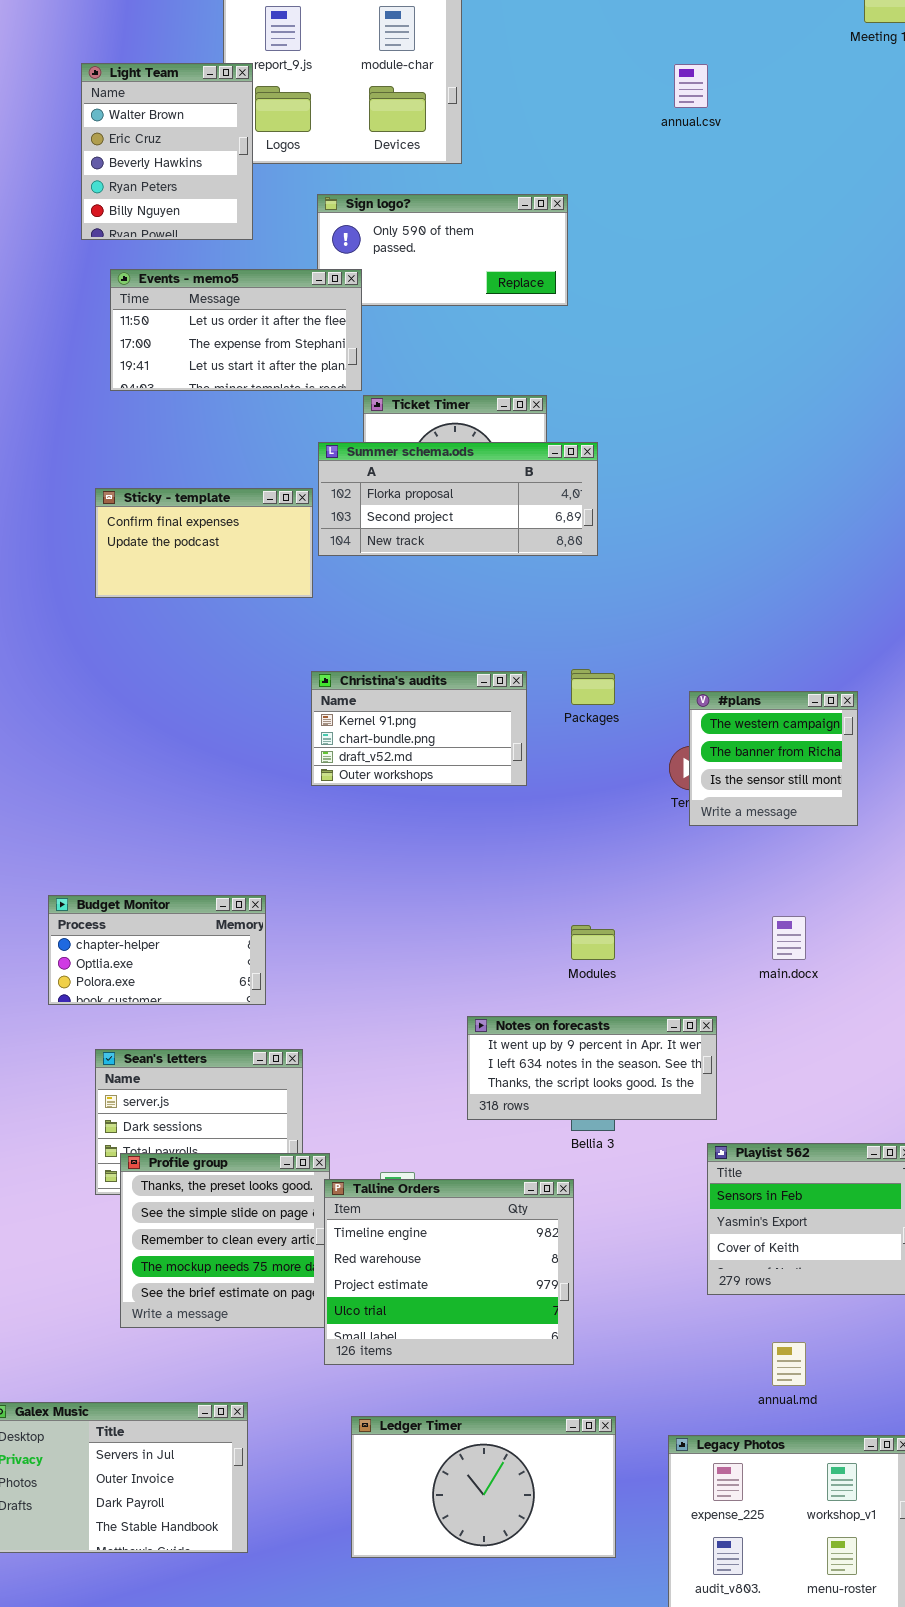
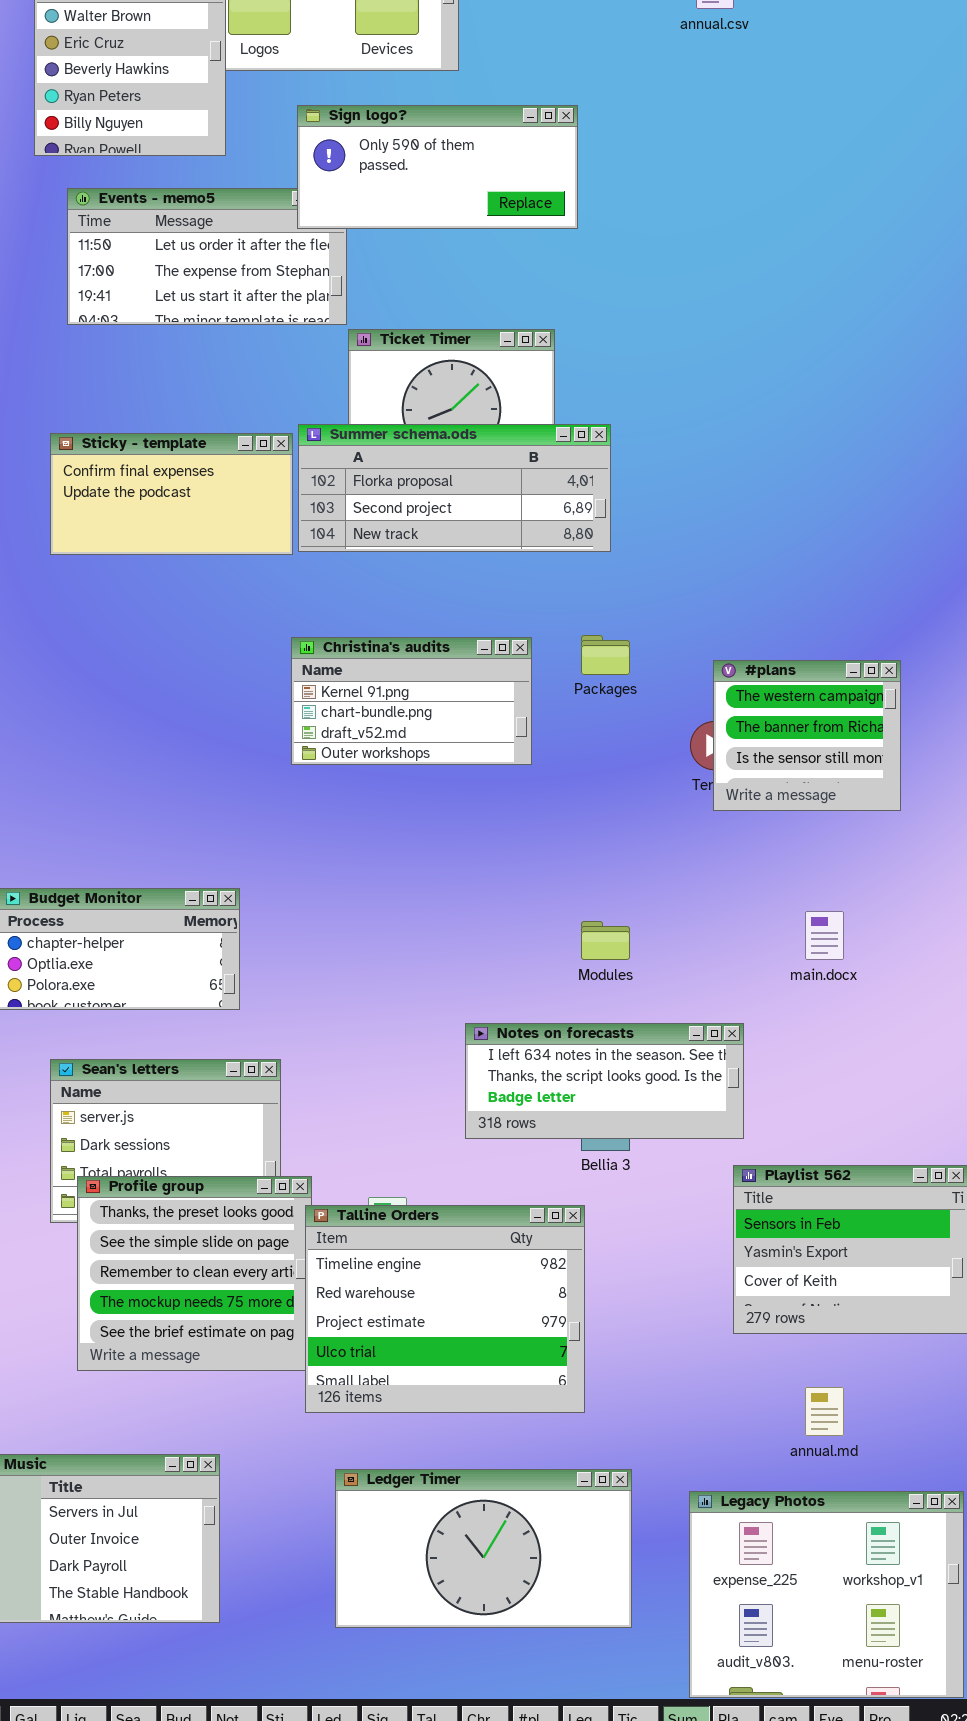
Sign logo?: [317,194,568,306] -> [297,105,578,229], raised
Summer schema.ods: [318,442,598,556] -> [298,424,611,552], moved
Notes on forecasts: [467,1016,717,1120] -> [465,1023,744,1139], scrolled down 1 row

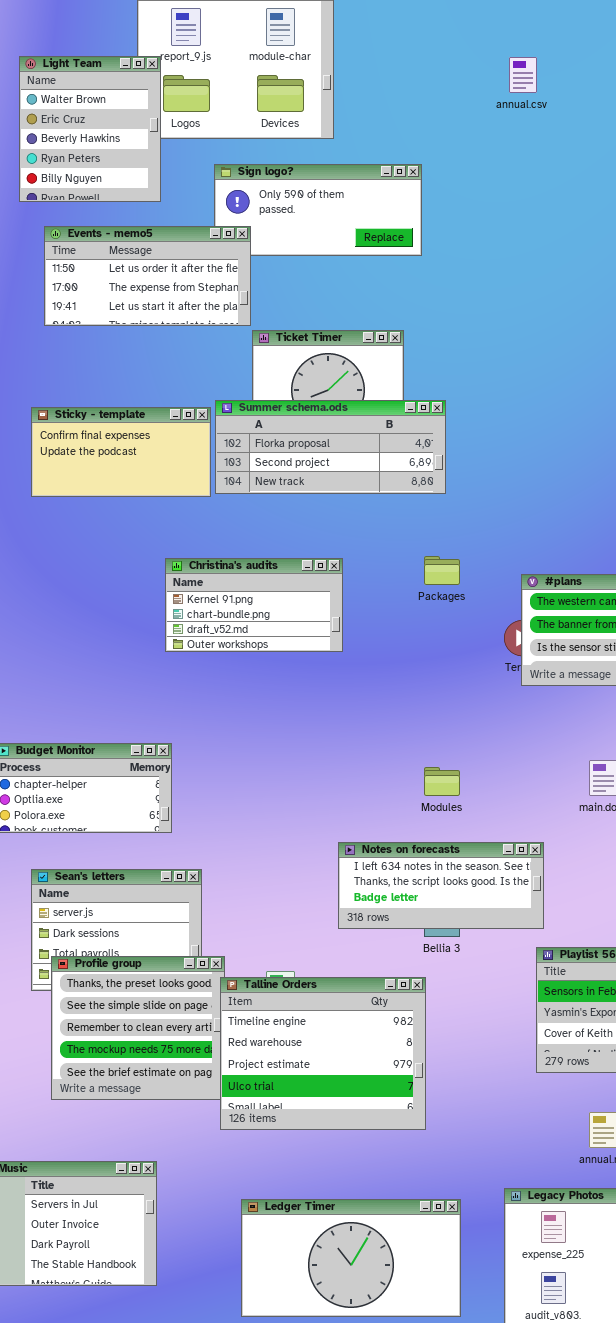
Events - memo5: [67,188,347,325] -> [44,226,251,326], raised
Christina's audits: [291,637,532,765] -> [165,558,343,652], moved
Ledger Timer: [335,1469,632,1628] -> [241,1199,461,1317], moved

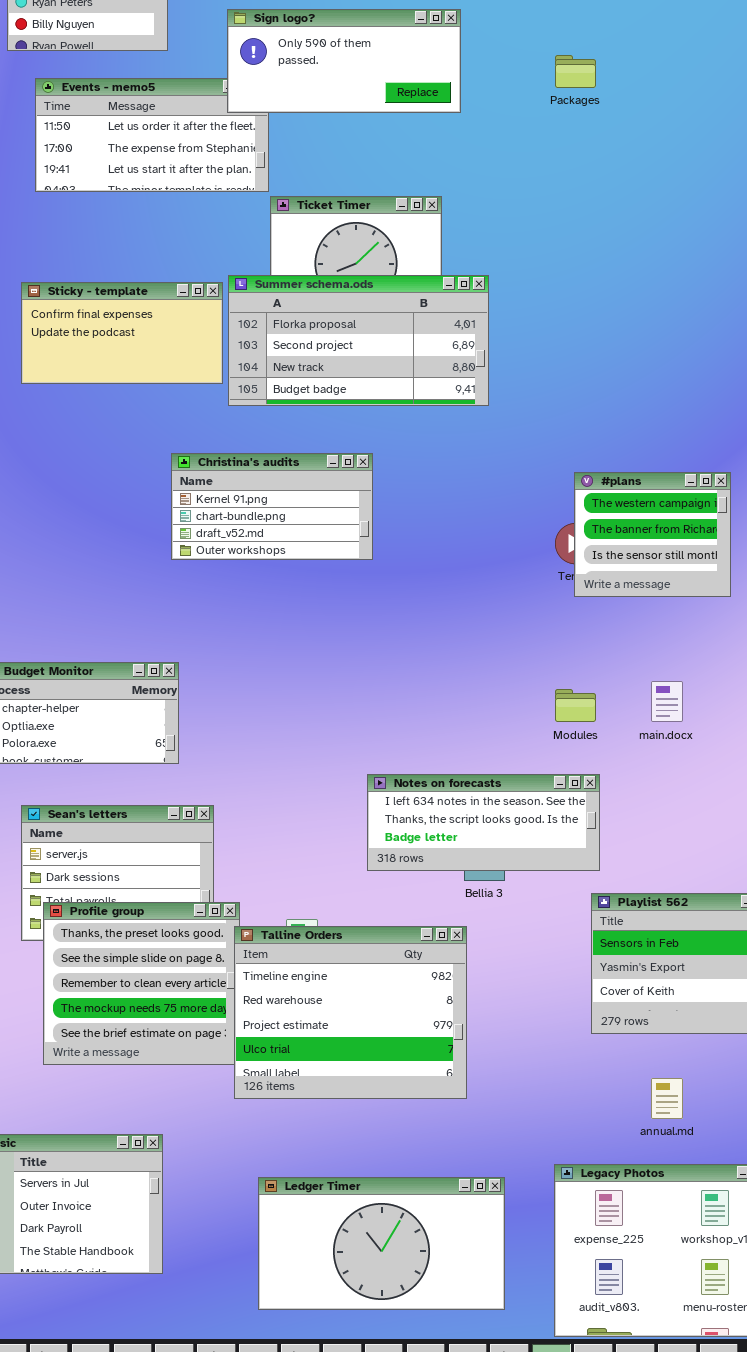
Sign logo?: [214,164,422,256] -> [227,9,461,113], raised
Summer schema.ods: [215,400,446,494] -> [228,275,489,406], resized
Packages: [424,556,460,585] -> [555,55,596,88], moved
Modules: [424,767,460,796] -> [555,689,596,722], moved

